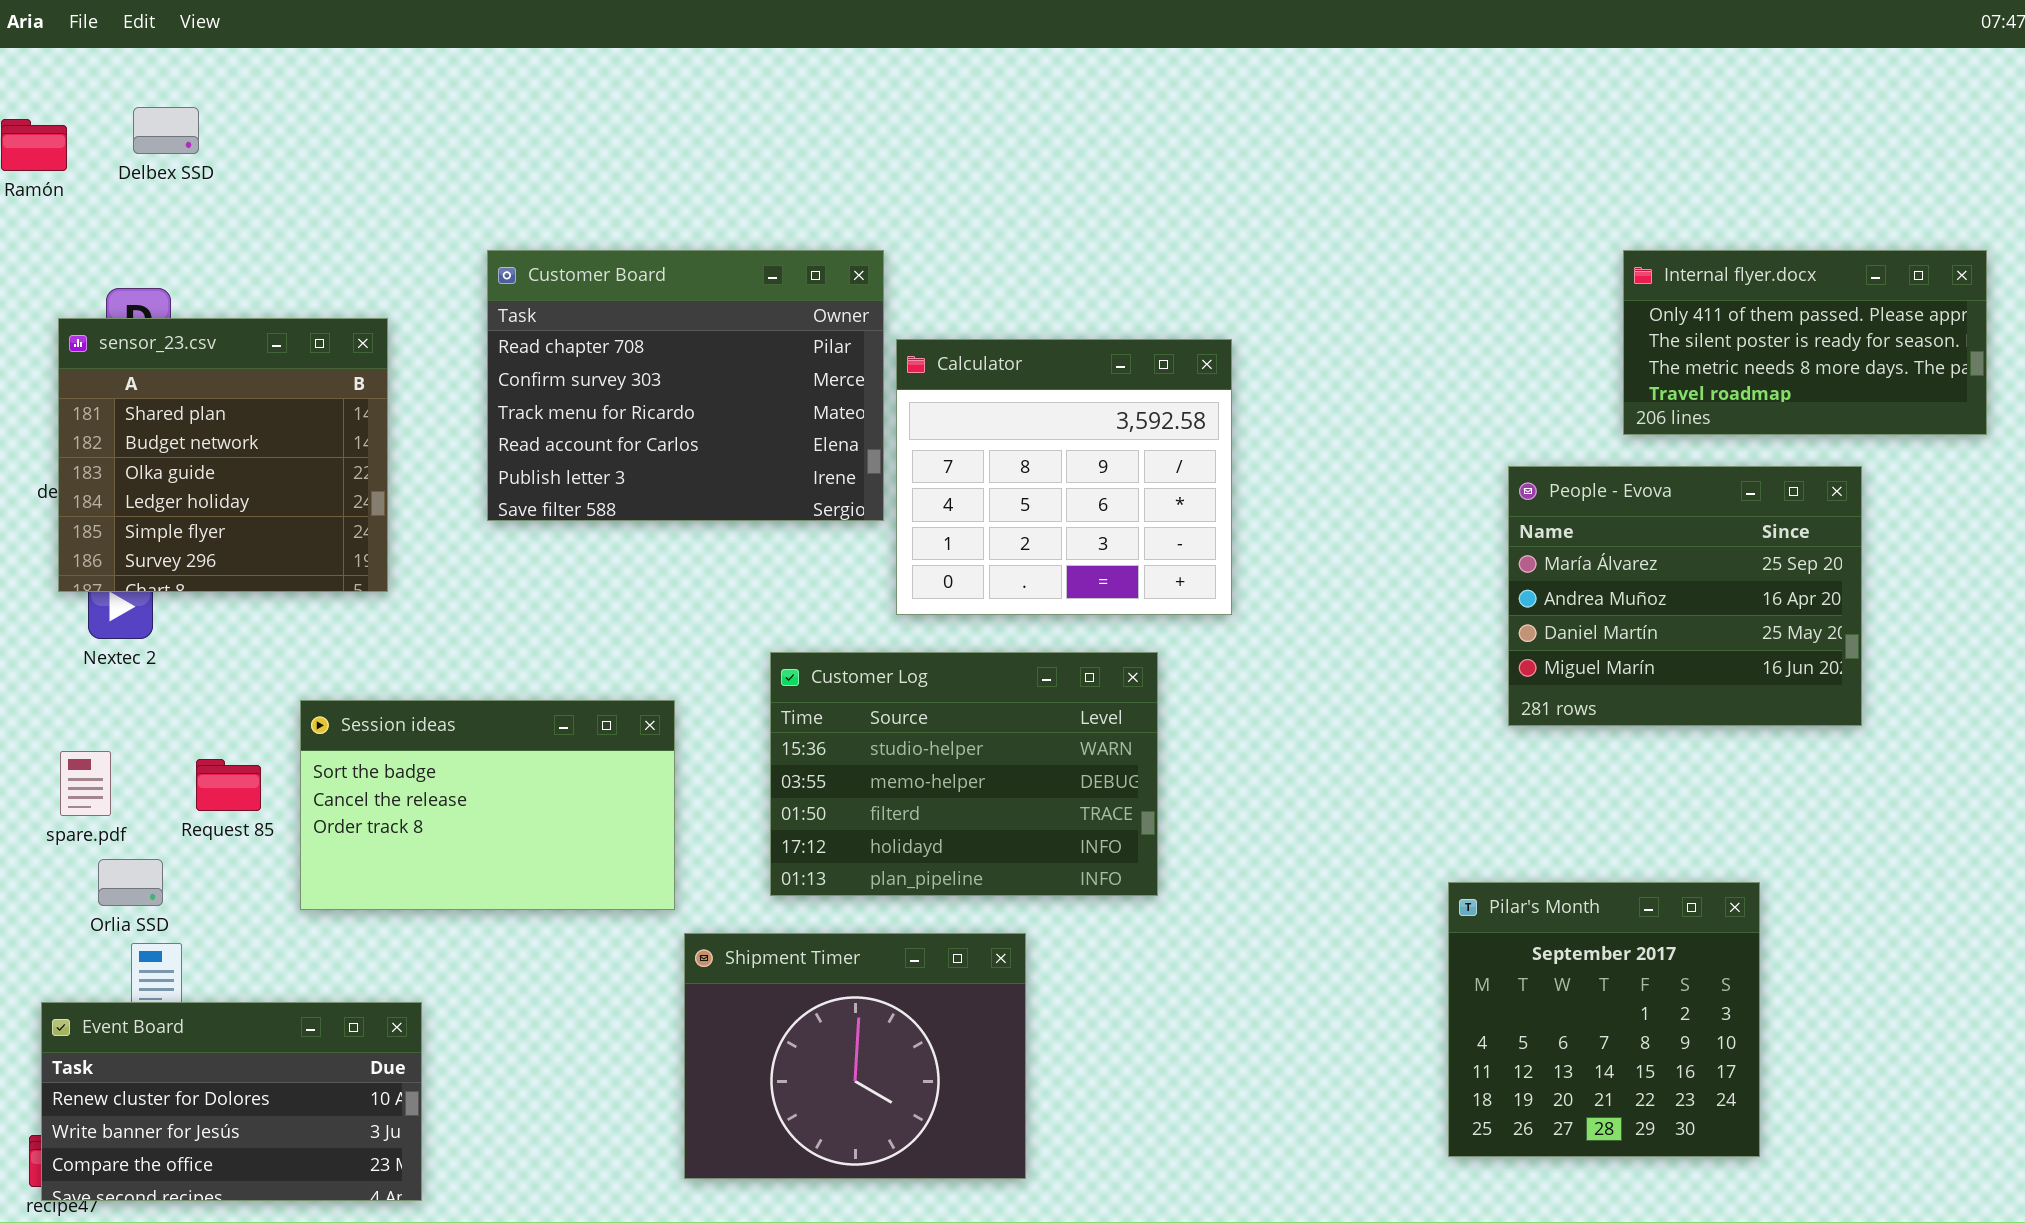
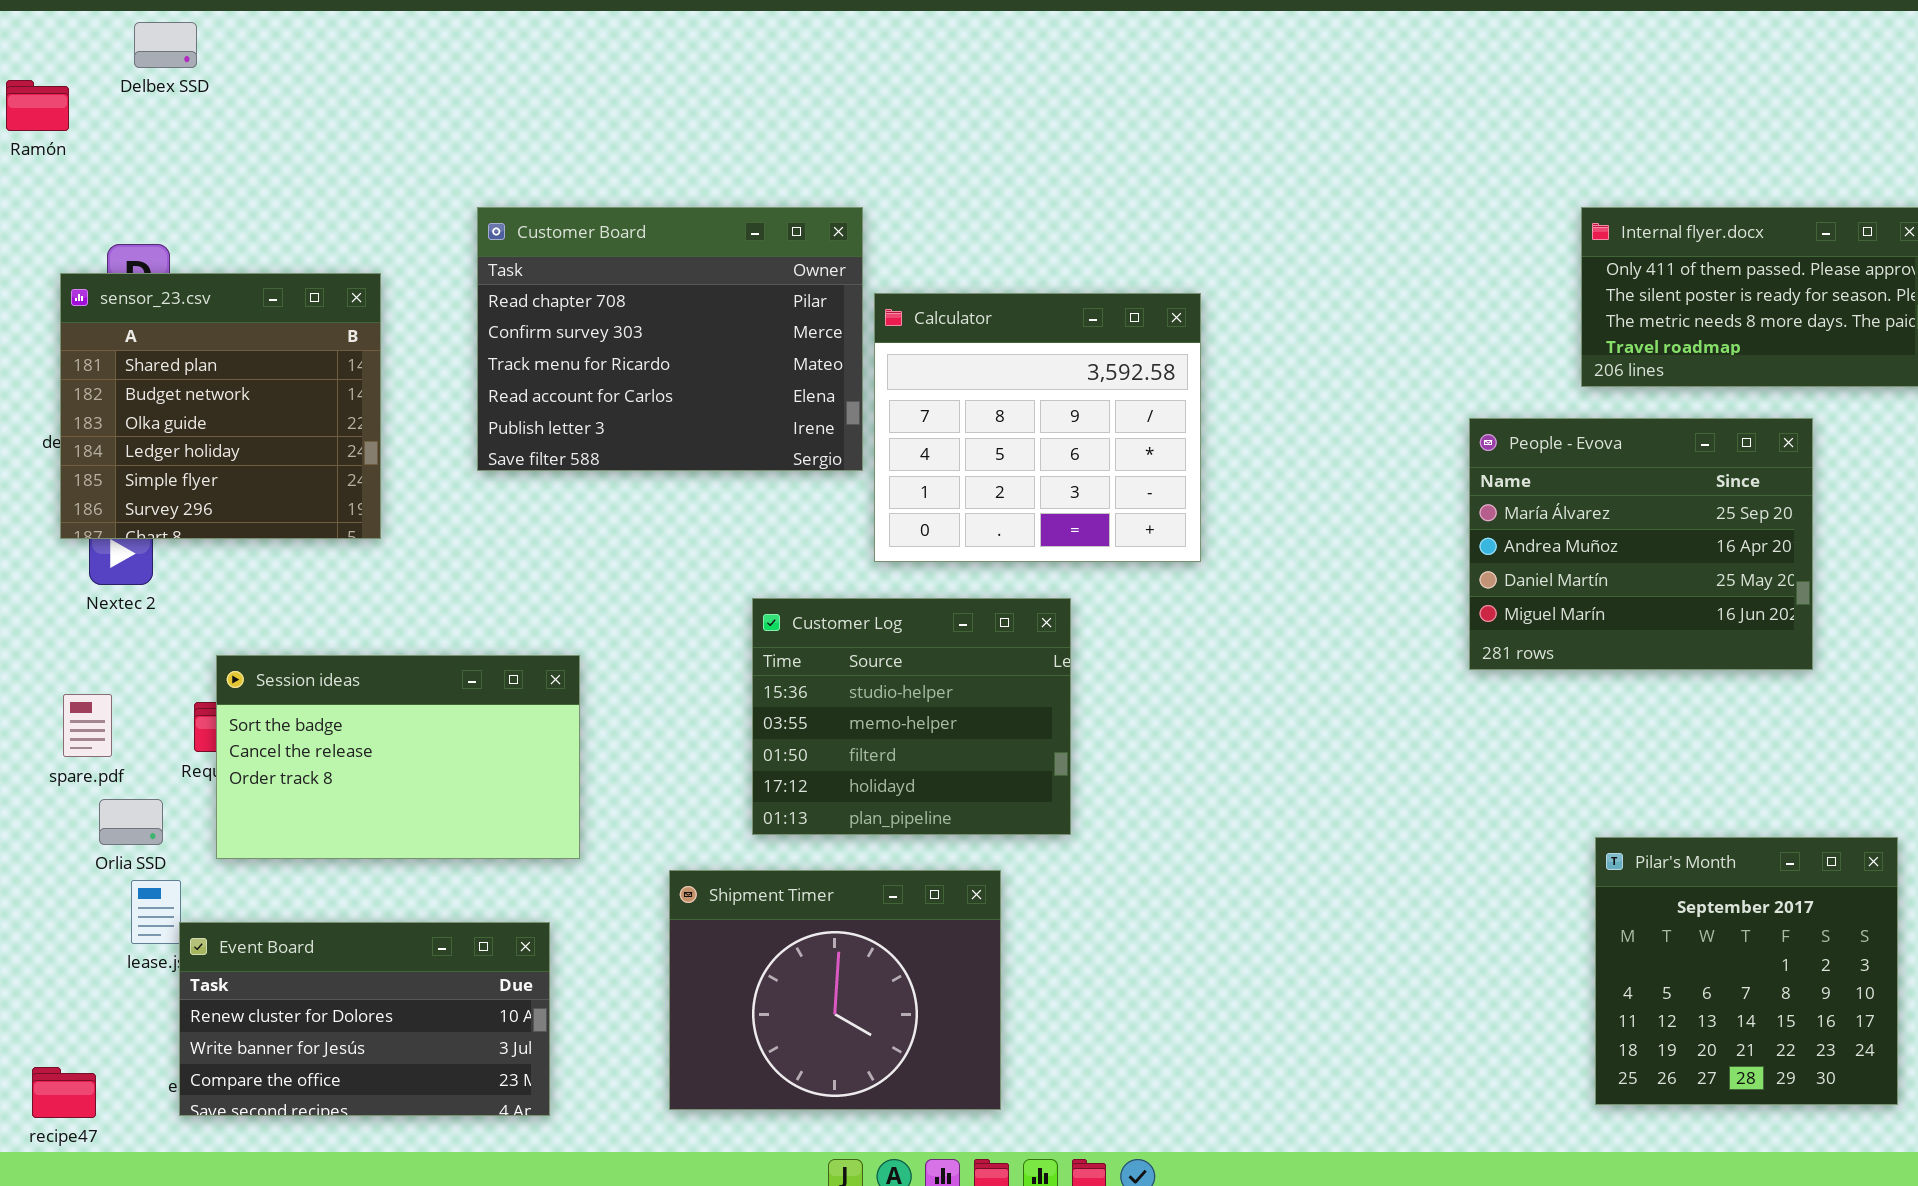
Delbex SSD: [133,107,199,154] -> [134,22,197,68], moved
Customer Log: [770,652,1158,896] -> [752,598,1071,835], resized
Session ideas: [300,700,675,910] -> [216,655,580,859], moved
Pilar's Month: [1448,882,1760,1157] -> [1595,837,1898,1105], moved
Event Board: [41,1002,422,1201] -> [179,922,550,1116], moved

